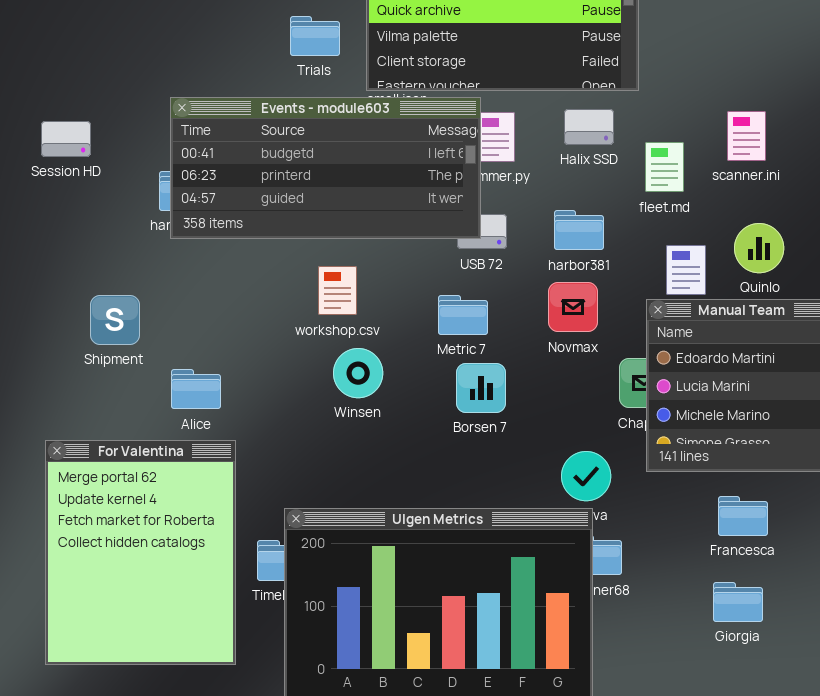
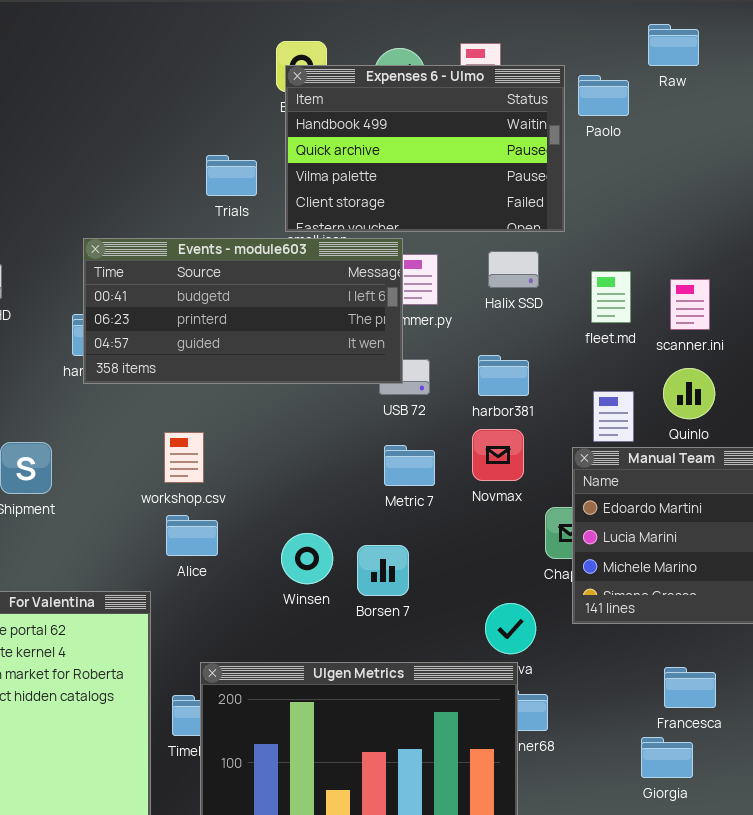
scanner.ini: [727,111,766,161] -> [670,279,710,330], moved
fleet.md: [645,142,684,192] -> [591,271,631,323], moved
workshop.csv: [318,266,357,315] -> [164,432,204,483], moved
Metric 7: [438,295,488,335] -> [384,445,435,486], moved
Winsen: [333,348,383,398] -> [281,533,333,584], moved
Borsen 7: [456,363,506,413] -> [357,545,409,596], moved
Alice: [171,369,221,409] -> [166,515,218,556], moved
Francesca: [718,496,768,536] -> [664,667,716,708], moved

